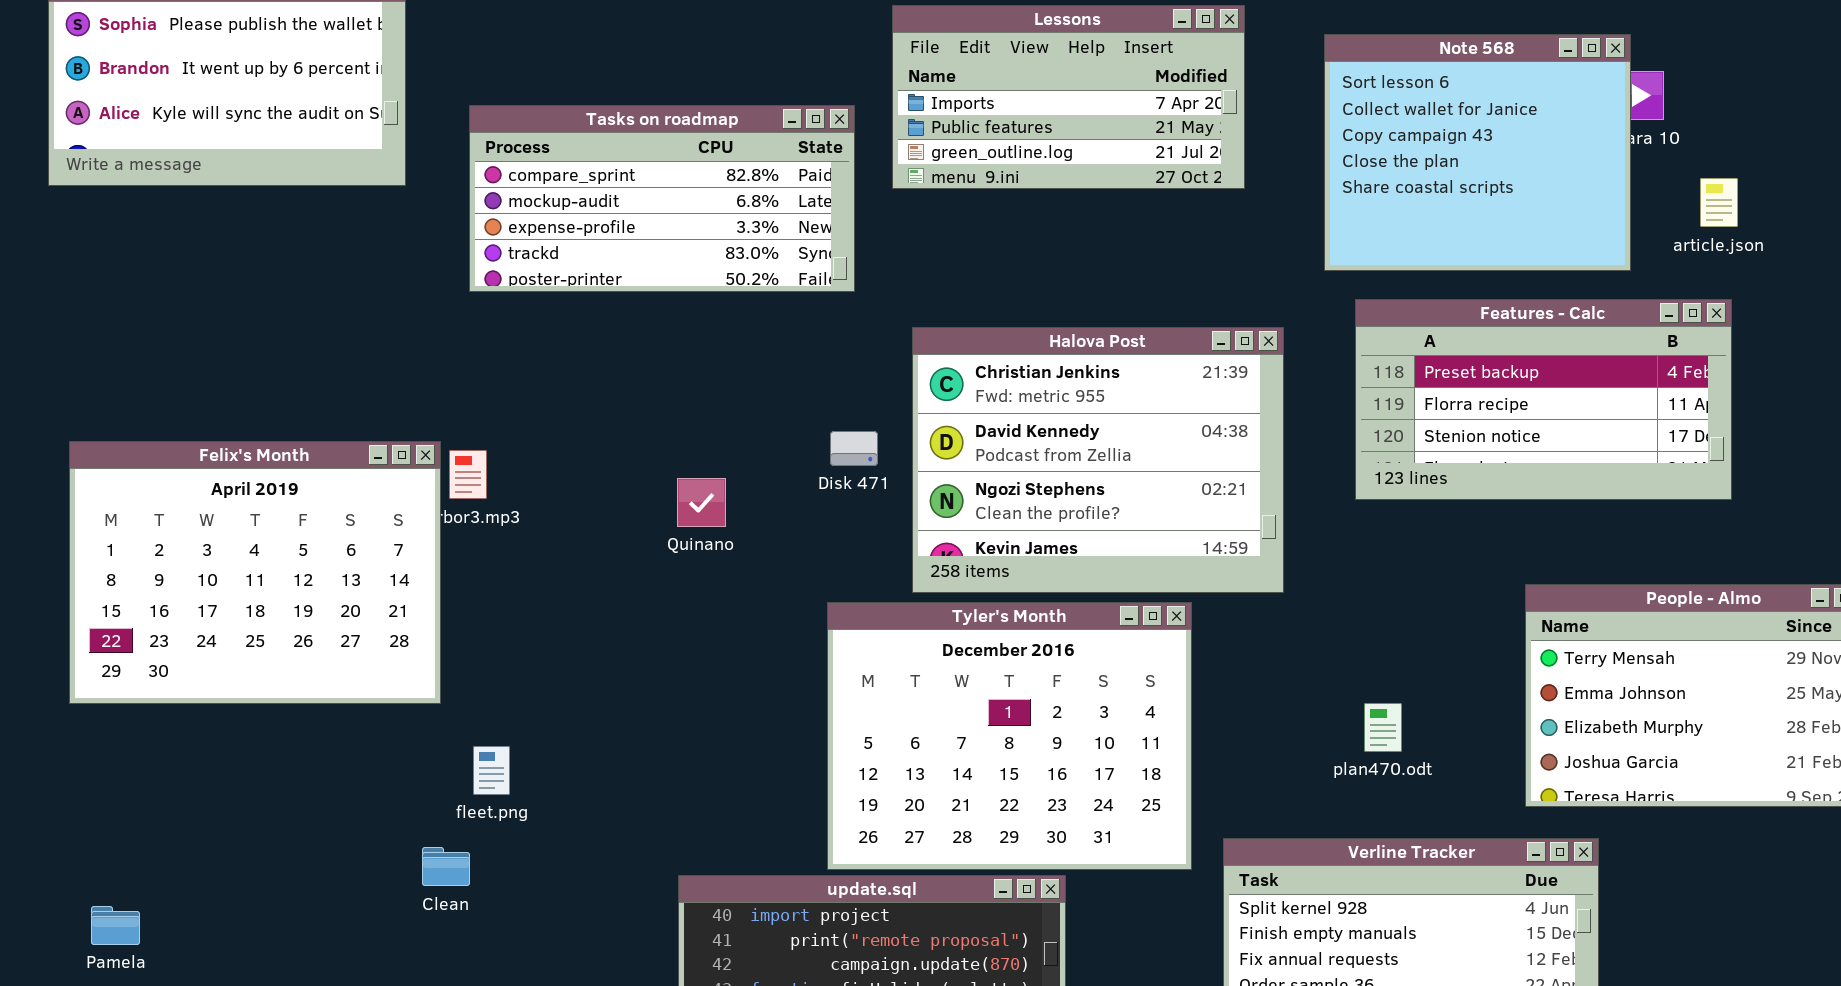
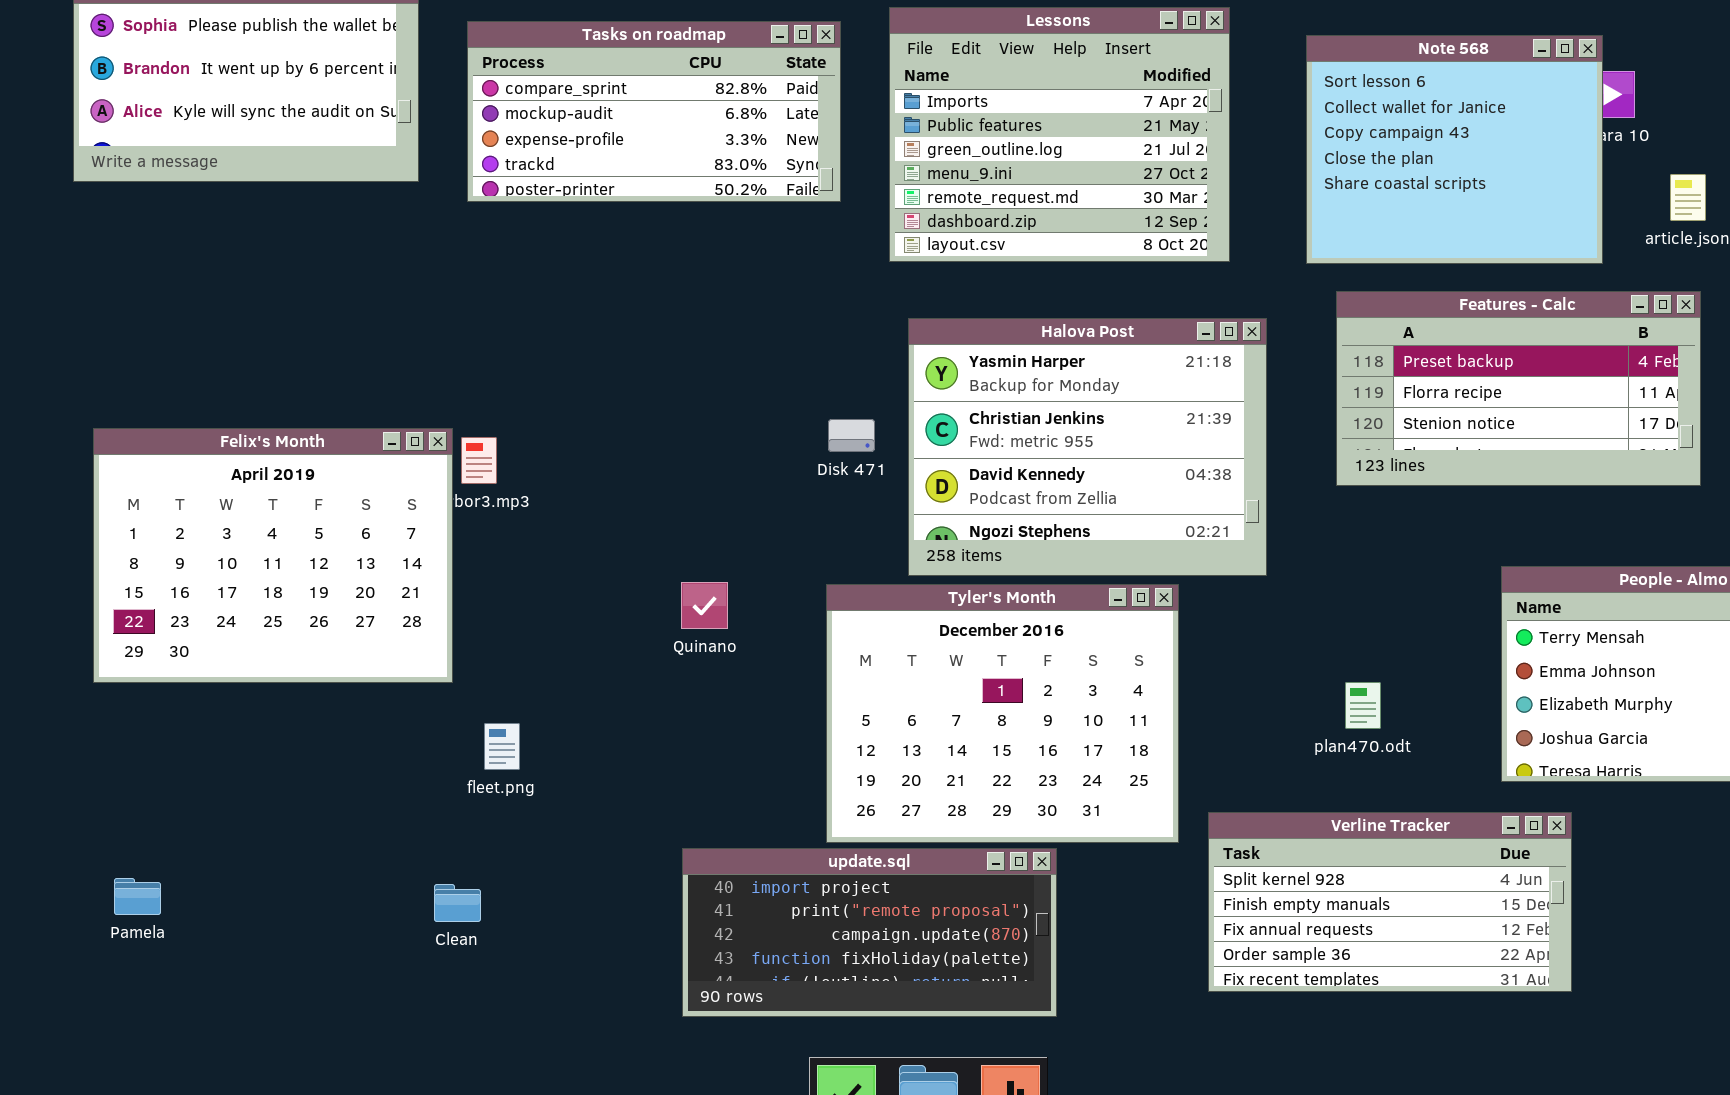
Lessons: [892,5,1245,189] -> [889,7,1230,262], resized
Tasks on roadmap: [469,105,855,292] -> [467,21,841,202], moved
Halova Post: [912,327,1284,593] -> [908,318,1267,576], scrolled up 1 row
Quinano: [677,478,726,527] -> [681,582,728,629], moved
Clean: [422,847,470,886] -> [434,884,481,922], moved

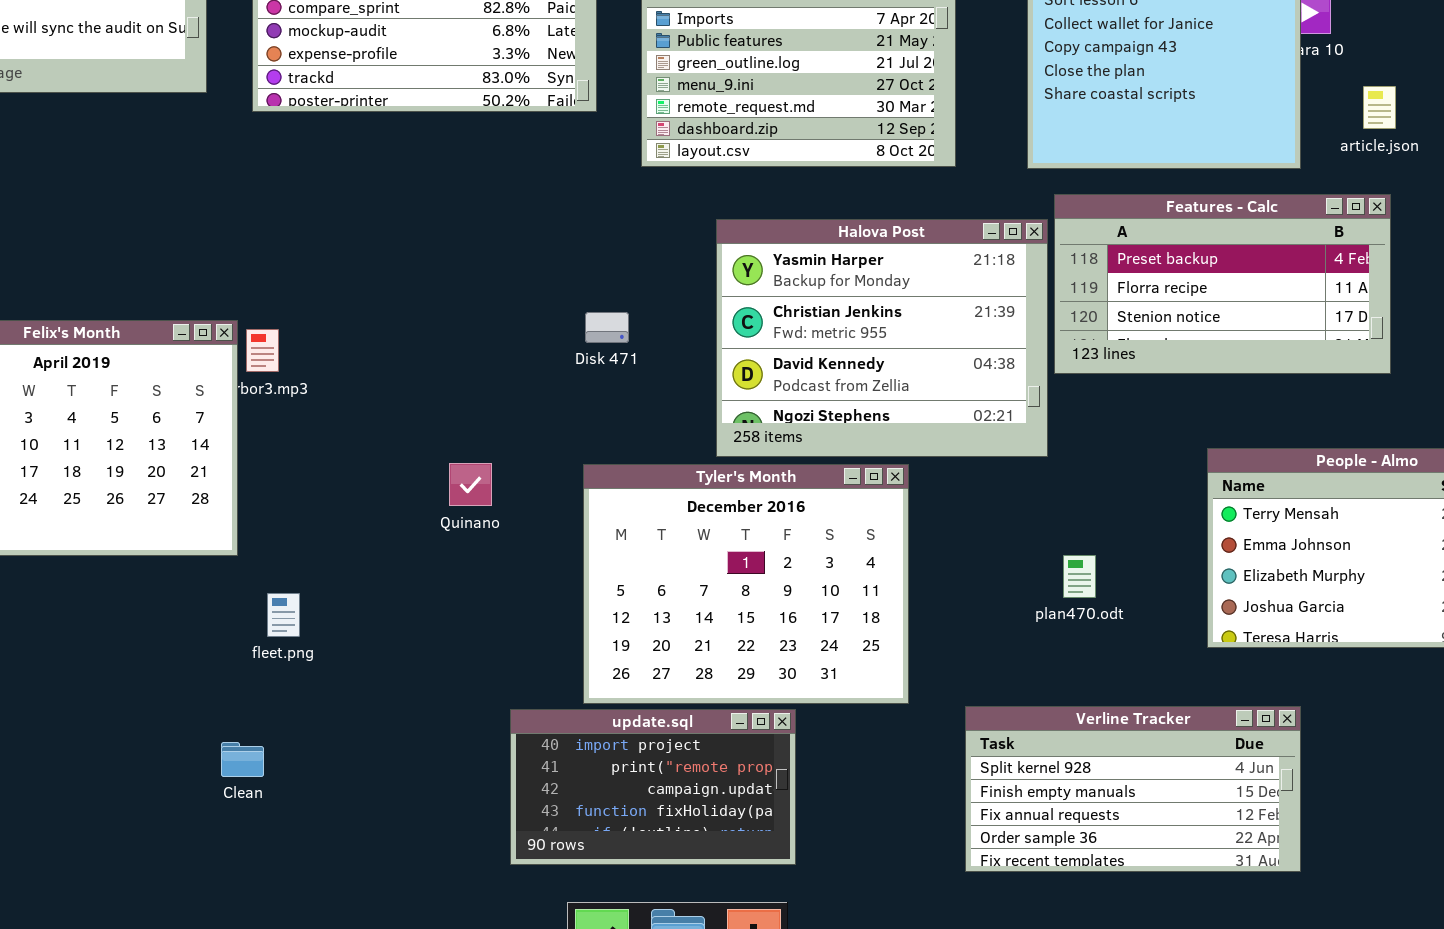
Halova Post: [908,318,1267,576] -> [716,219,1048,457], moved
Verline Tracker: [1208,812,1572,992] -> [965,706,1301,872], moved
update.sql: [682,848,1057,1017] -> [510,709,796,865], resized

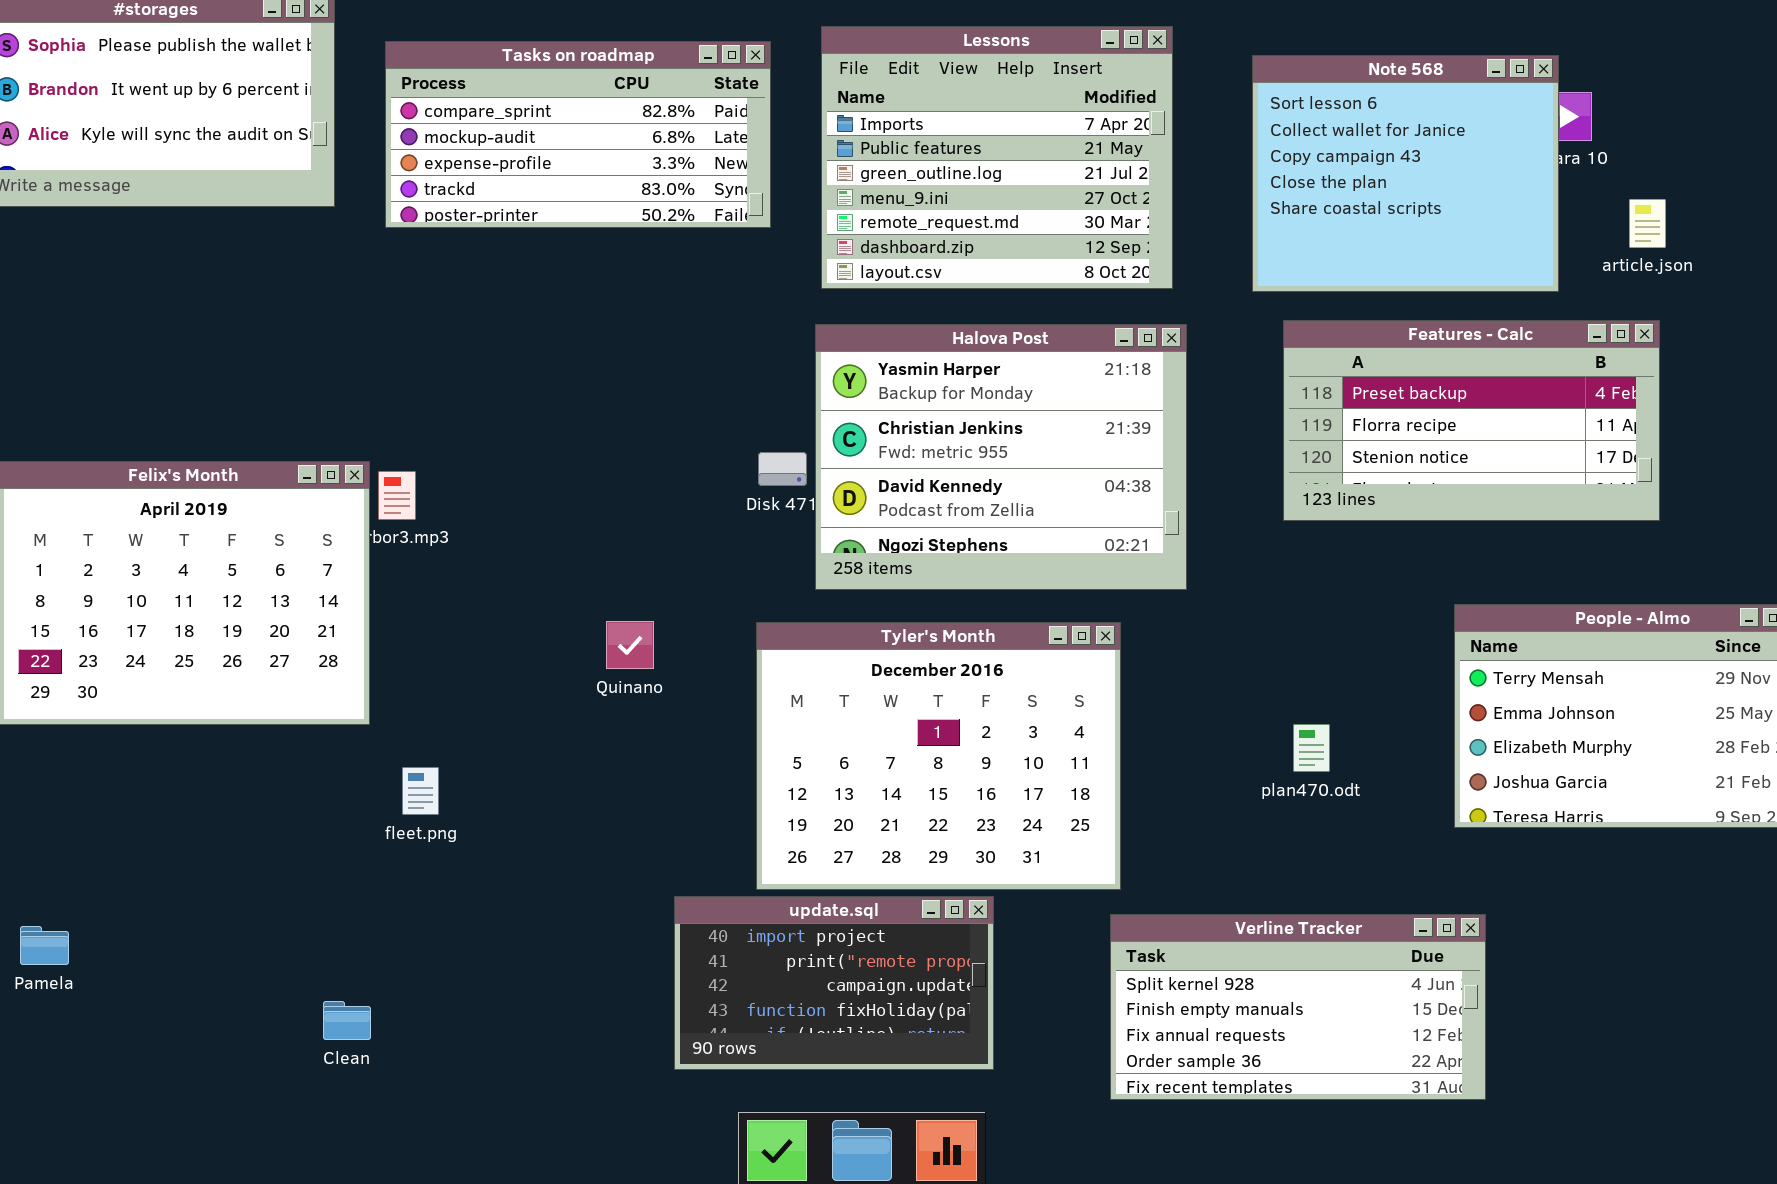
Halova Post: [716,219,1048,457] -> [815,324,1187,590], moved
Verline Tracker: [965,706,1301,872] -> [1110,914,1486,1100], moved
Clean: [221,742,264,777] -> [323,1001,371,1040], moved

